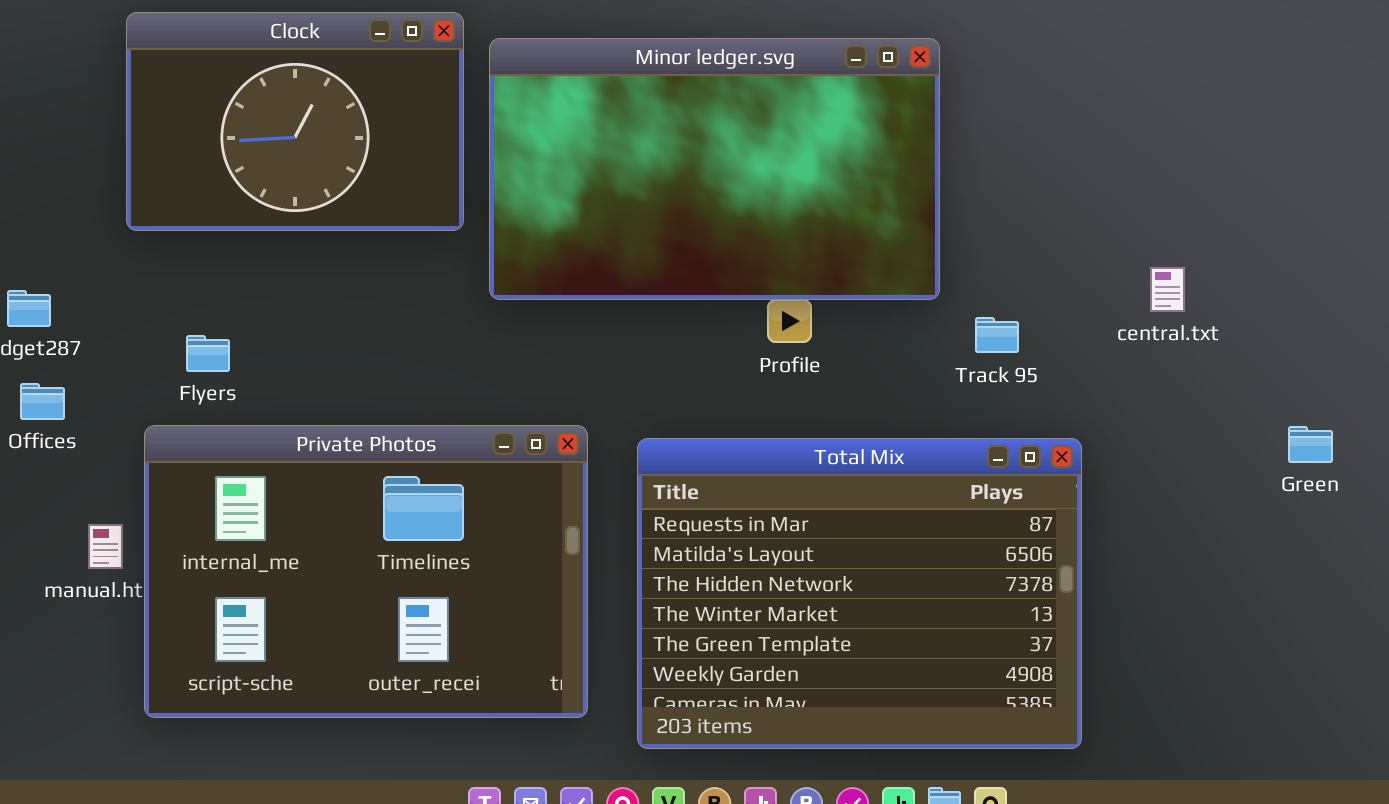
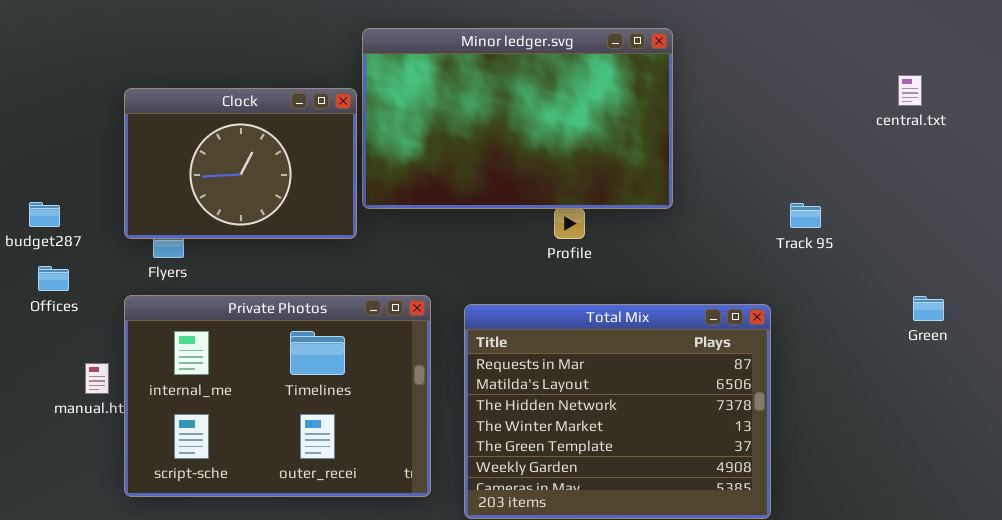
Clock: [126,12,464,231] -> [124,88,357,239], moved
central.txt: [1150,267,1185,312] -> [898,75,922,106], moved
Track 95: [975,317,1019,353] -> [790,203,821,228], moved

